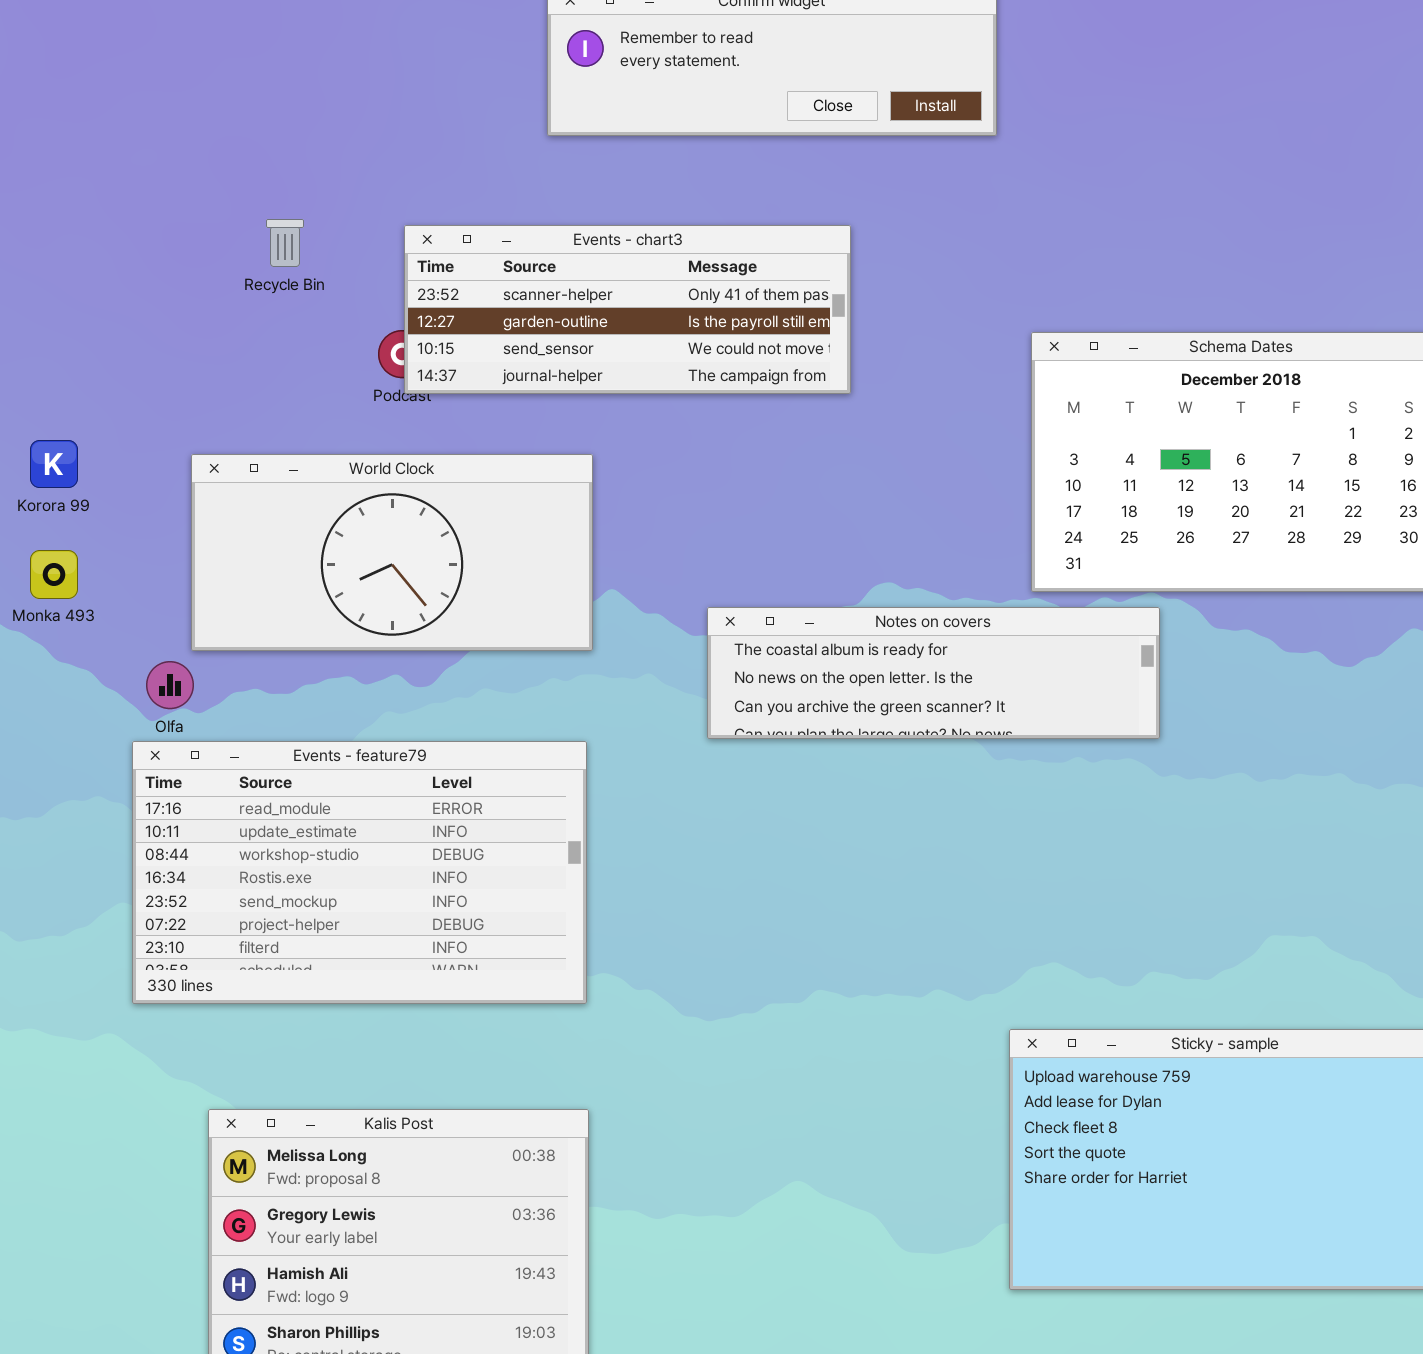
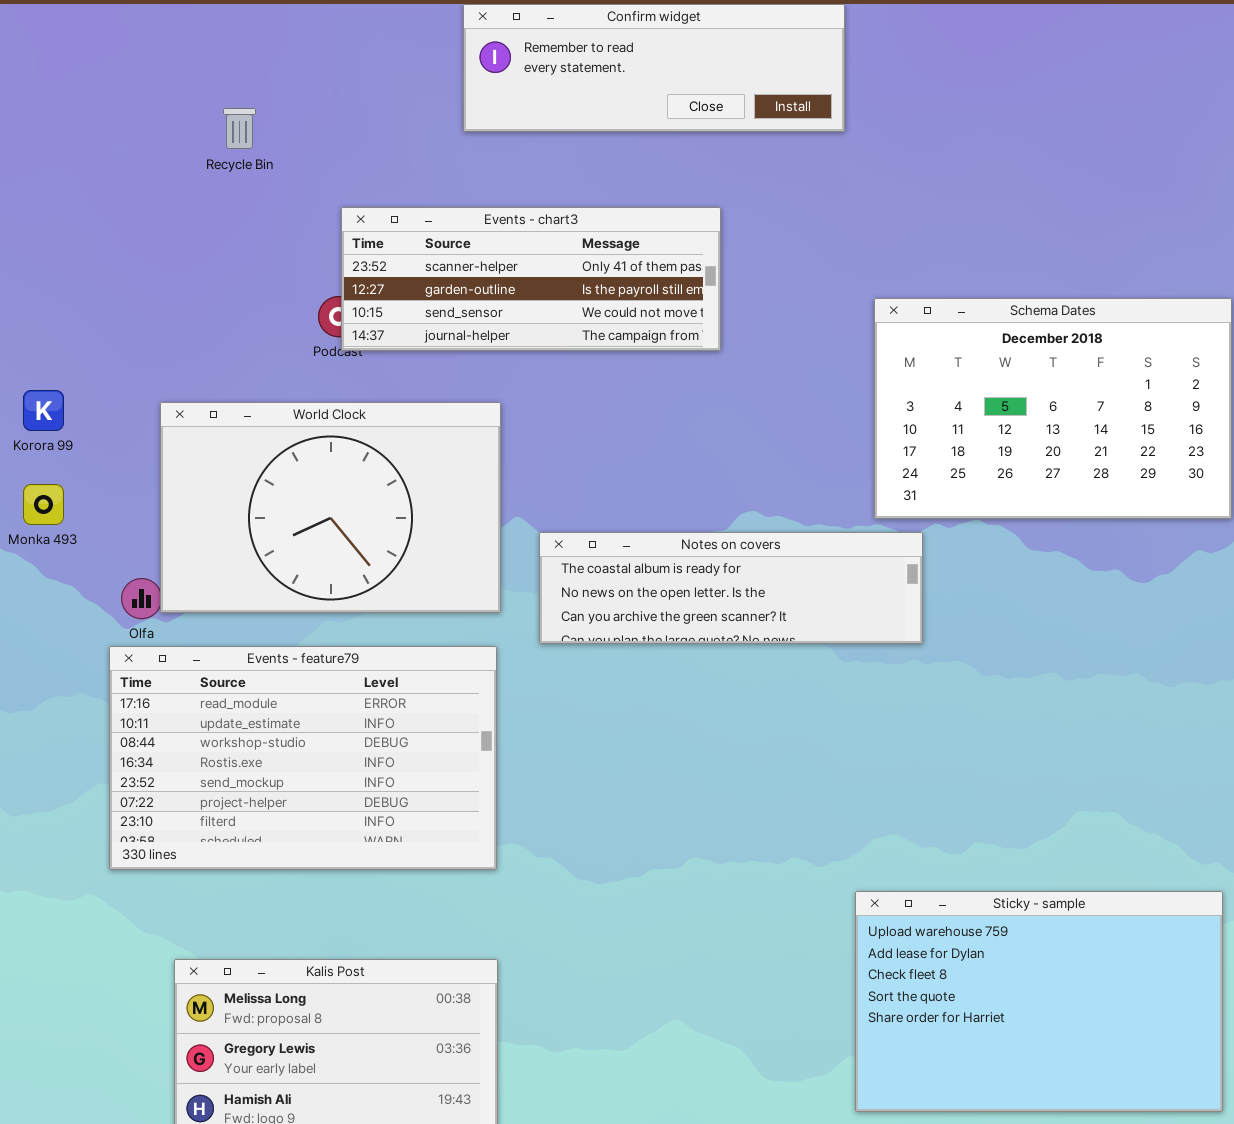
Recycle Bin: [266,219,304,267] -> [223,108,256,149], moved
World Clock: [191,454,593,651] -> [160,402,501,613], resized
Notes on covers: [707,607,1160,739] -> [539,532,923,644], moved

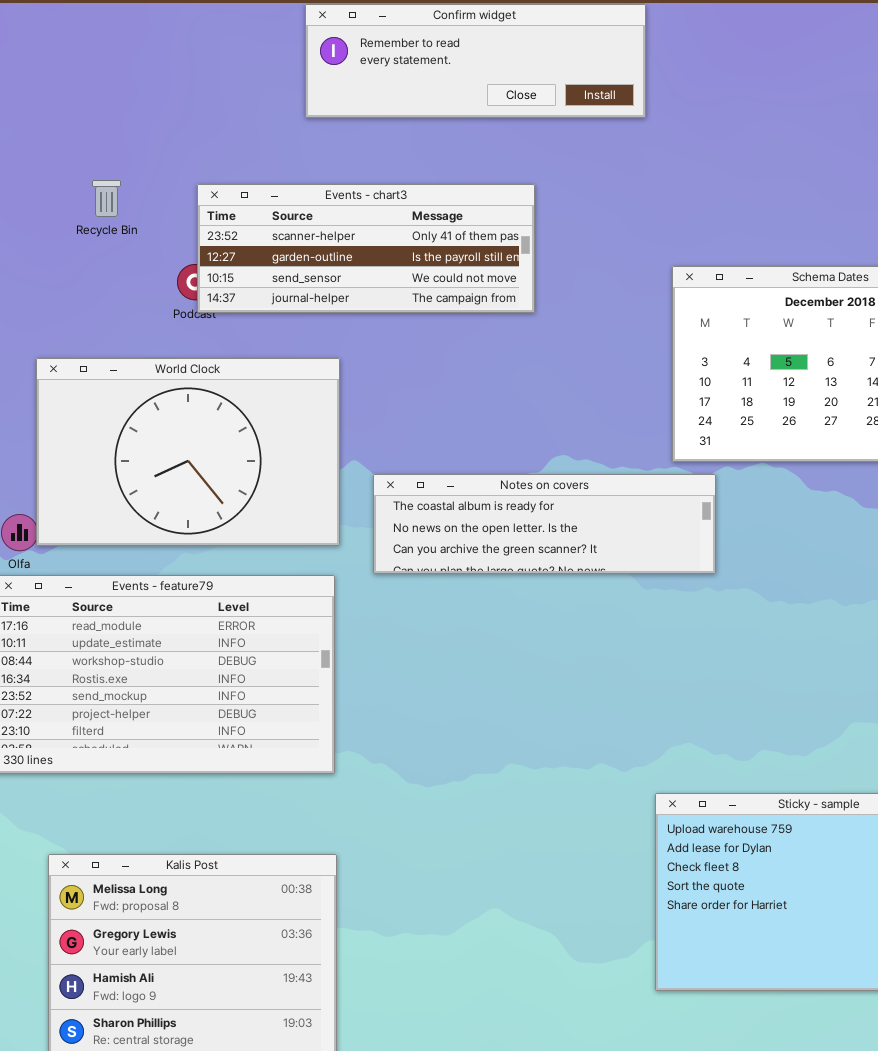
Recycle Bin: [223,108,256,149] -> [92,180,121,217], moved

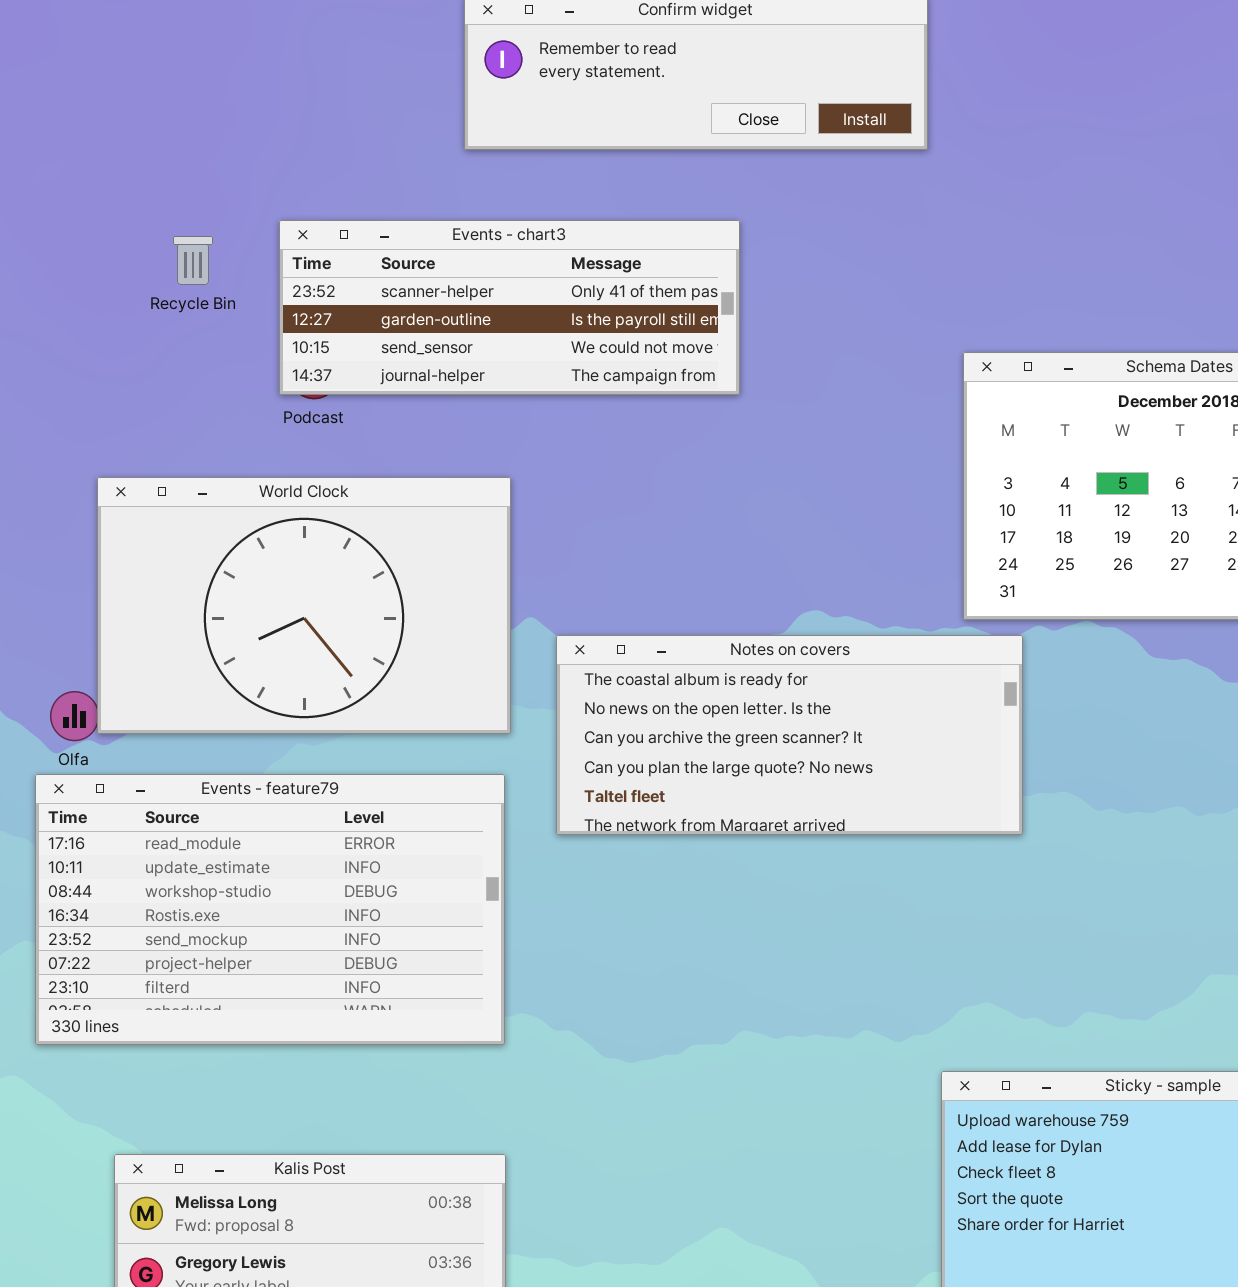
Events - chart3: [197,184,535,313] -> [279,220,740,395], moved
Notes on covers: [373,474,716,574] -> [556,635,1023,835], resized

